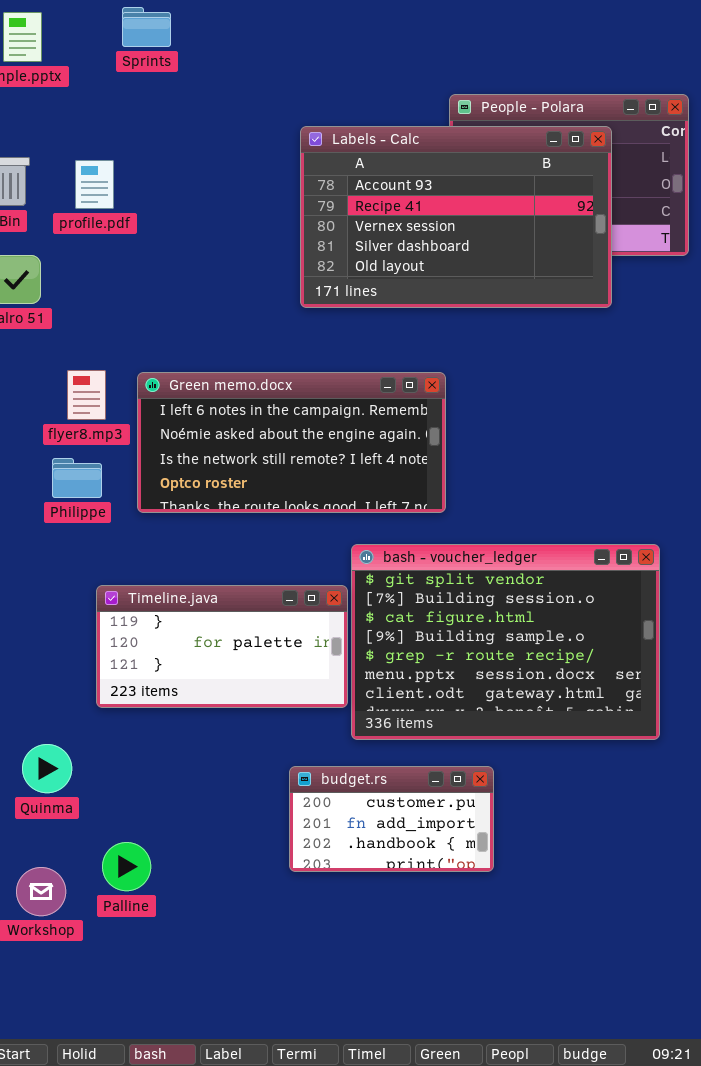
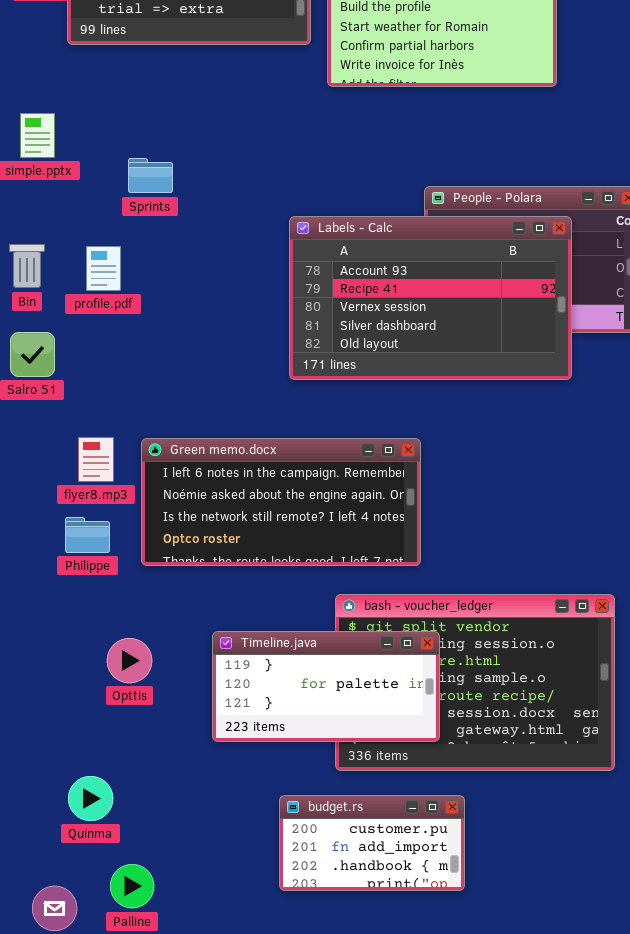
Sprints: [122,7,171,47] -> [128,158,173,193], moved
Timeline.java: [96,585,348,708] -> [212,631,440,742], moved
Quinma: [22,744,72,793] -> [68,776,113,821], moved

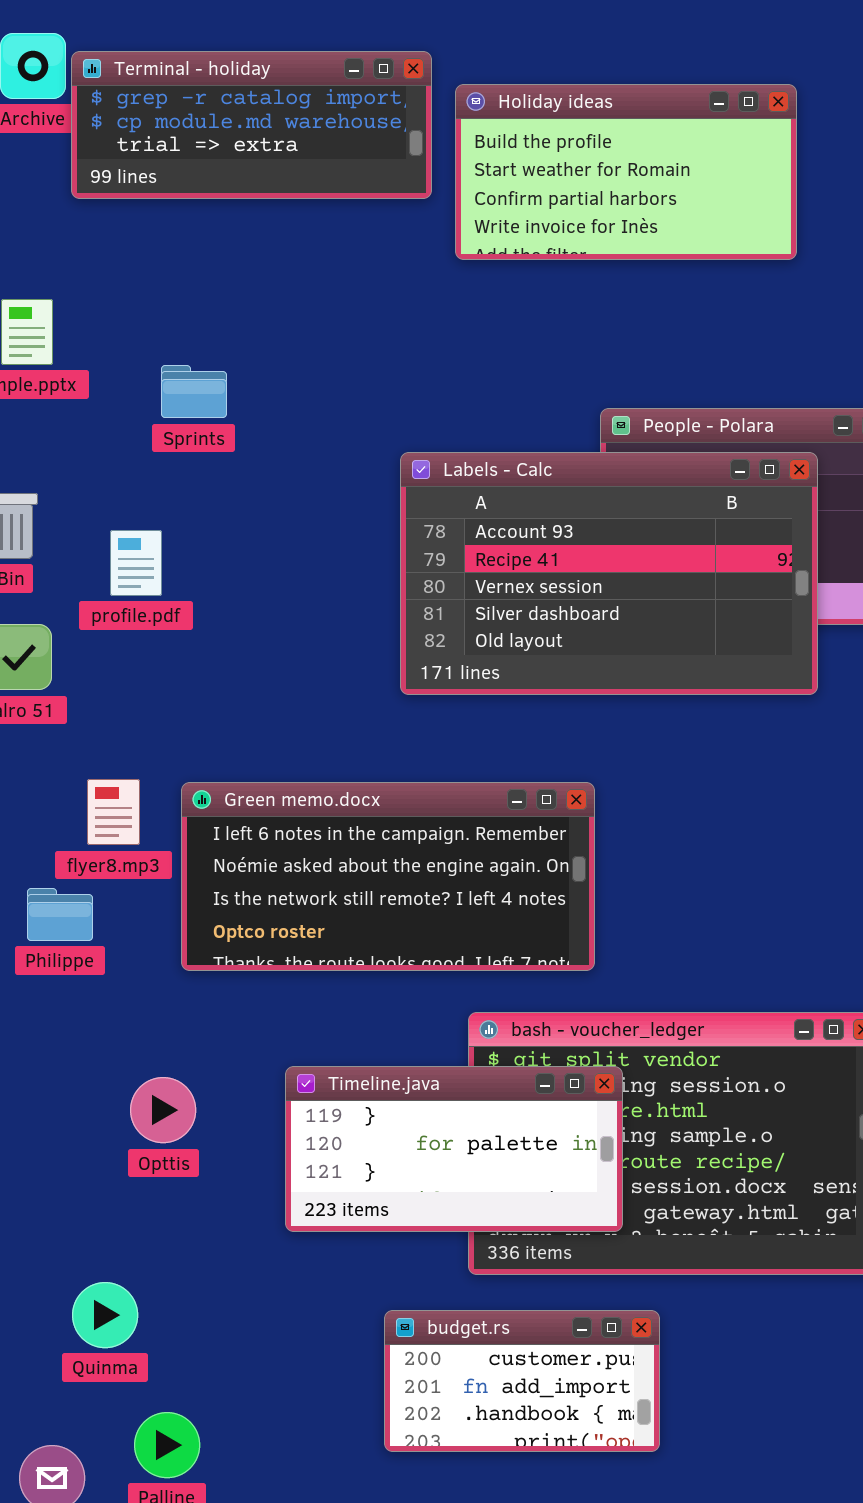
profile.pdf: [86,246,121,291] -> [110,530,162,596], moved
Philippe: [65,517,110,553] -> [27,888,93,941], moved

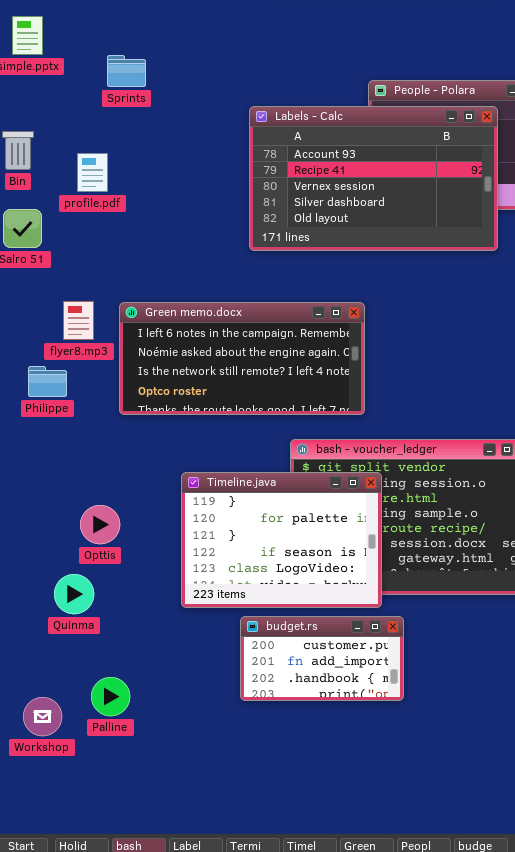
Timeline.java: [285,1066,623,1232] -> [181,472,382,608], resized
Opttis: [130,1077,196,1143] -> [80,505,120,544], moved
Quinma: [72,1282,138,1348] -> [54,574,94,614], moved

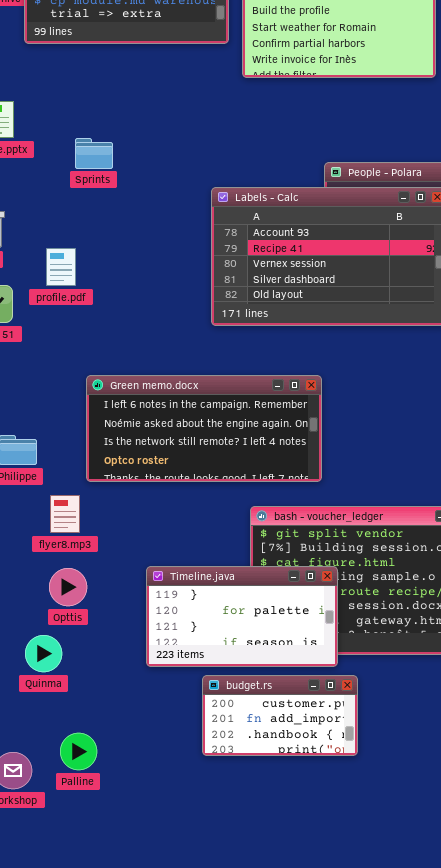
profile.pdf: [77,153,108,192] -> [46,248,76,286], moved
flyer8.mp3: [63,301,94,340] -> [50,495,80,533], moved
Timeline.java: [181,472,382,608] -> [146,566,338,667], resized

